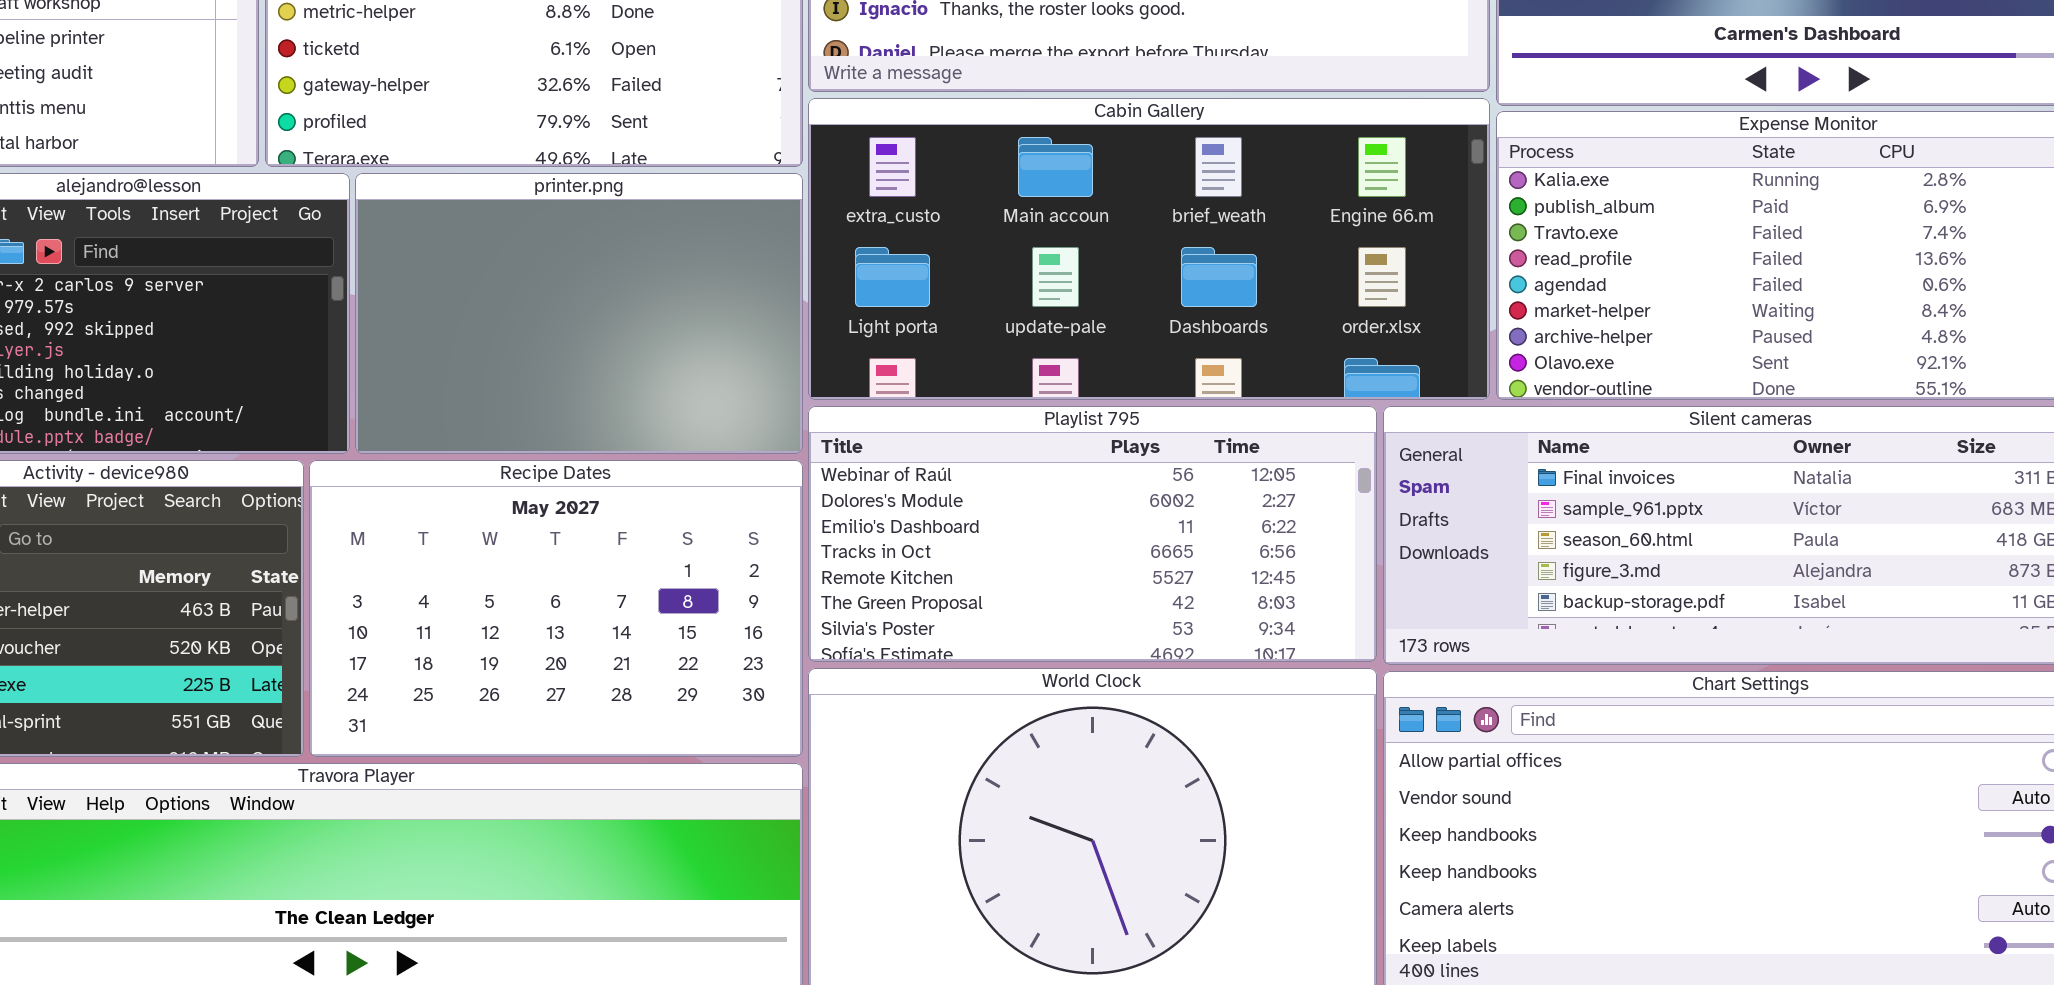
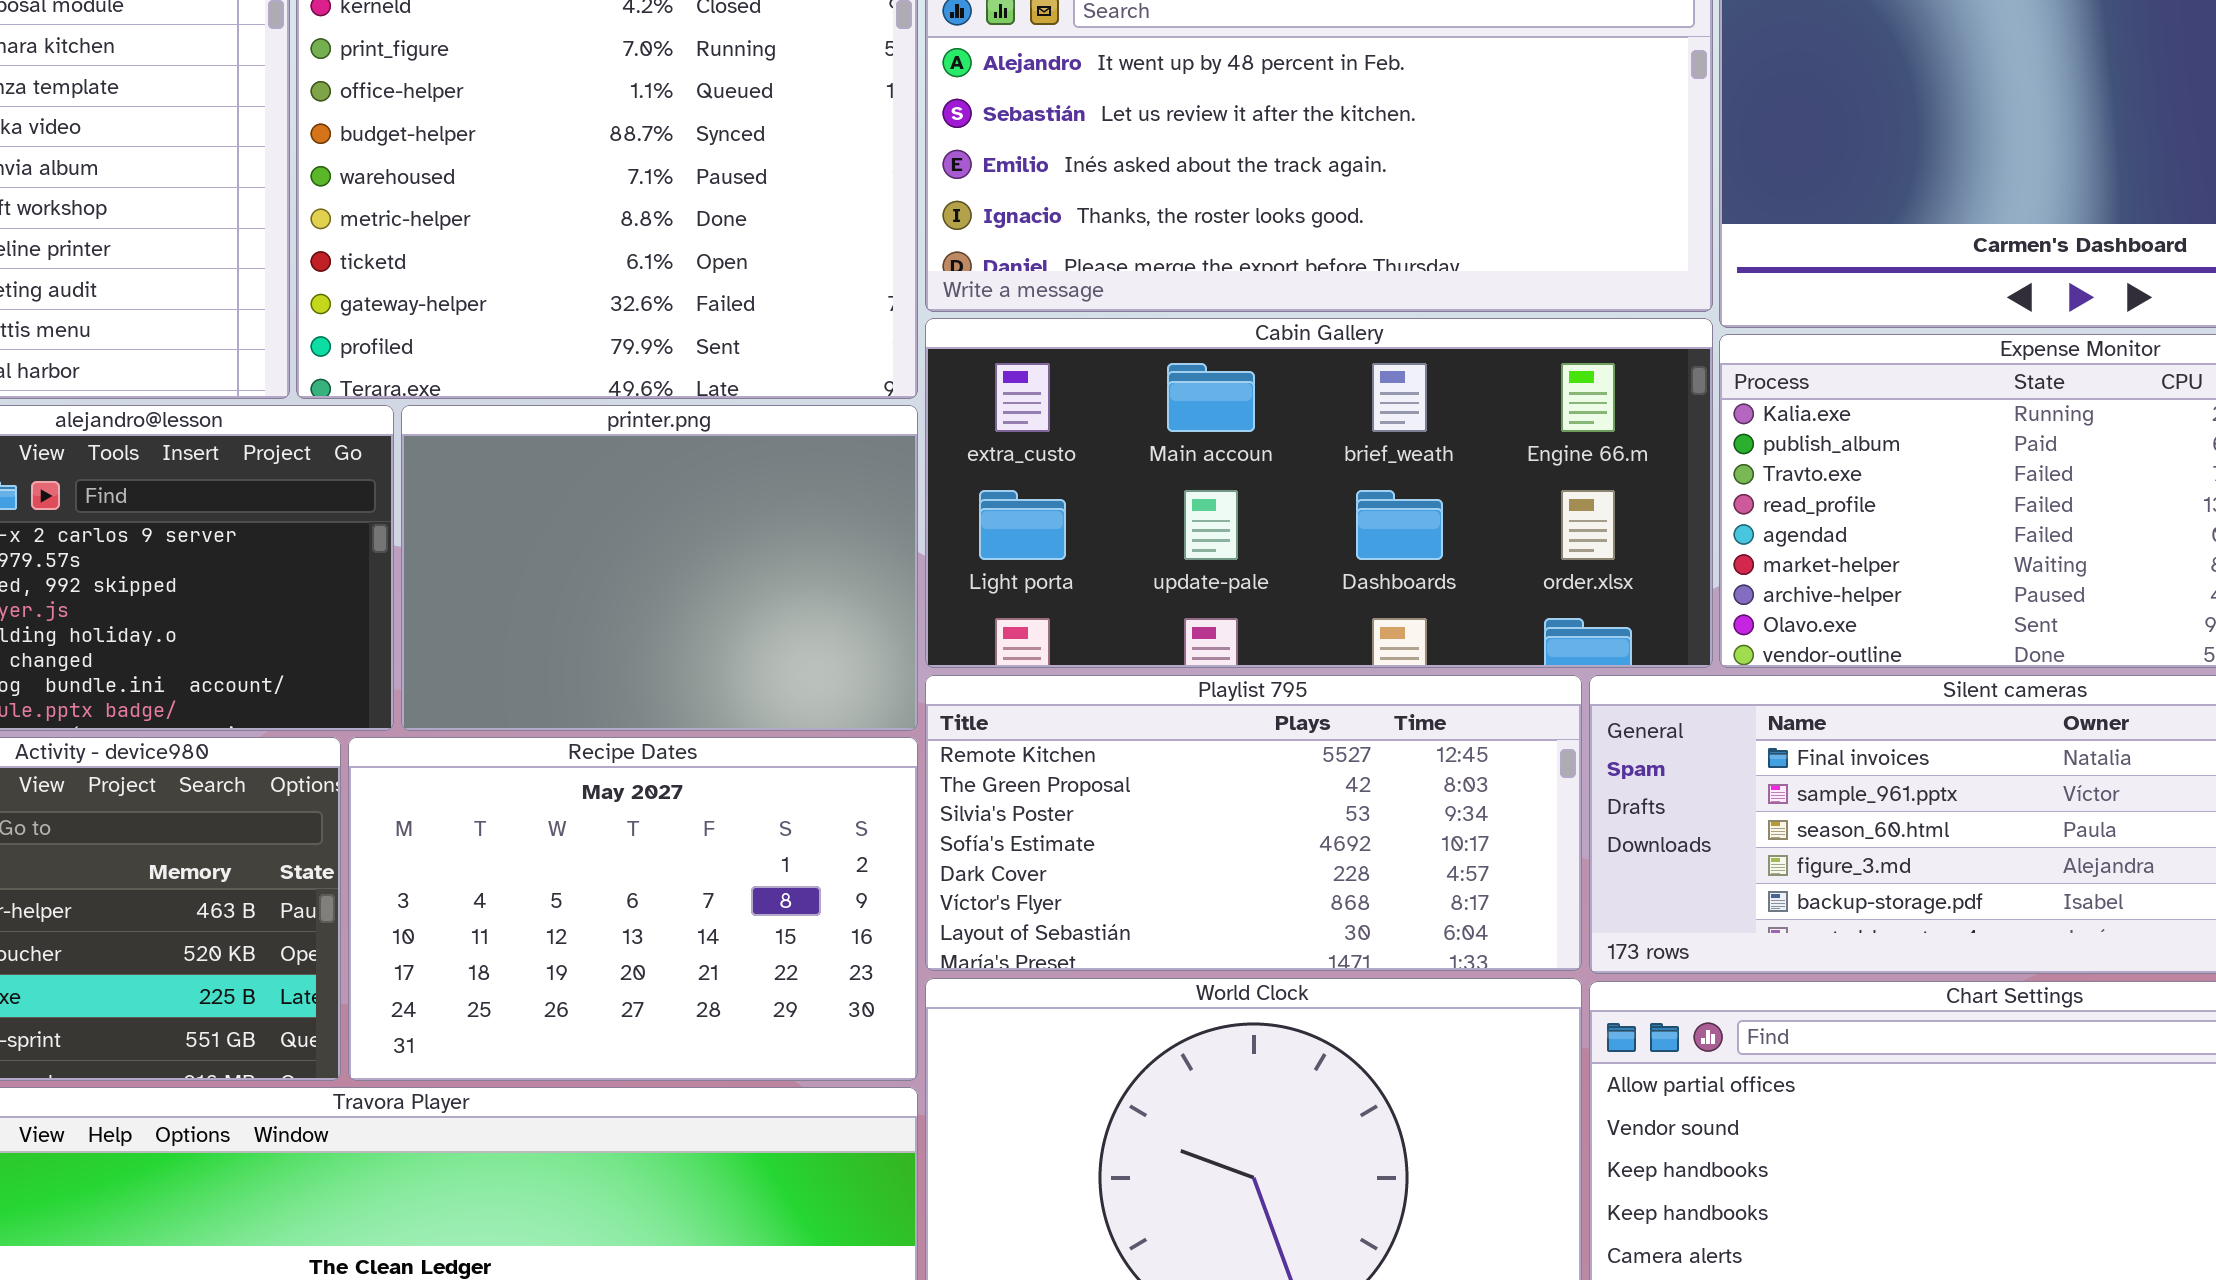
Playlist 795: [808,406,1377,662] -> [925,675,1582,971], scrolled down 4 rows

